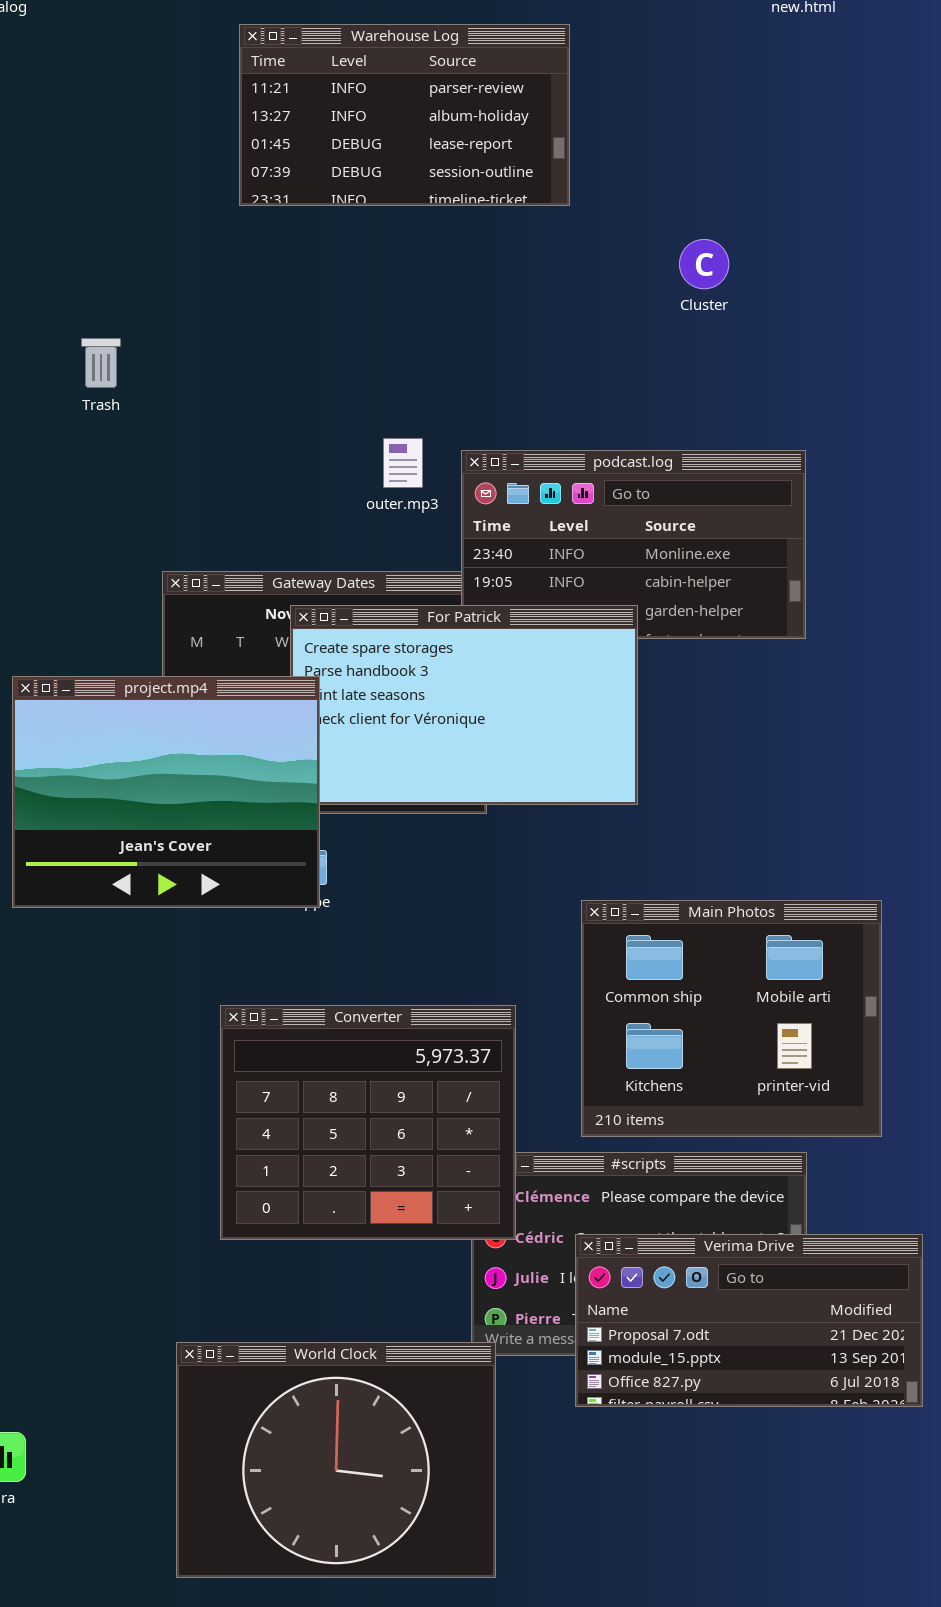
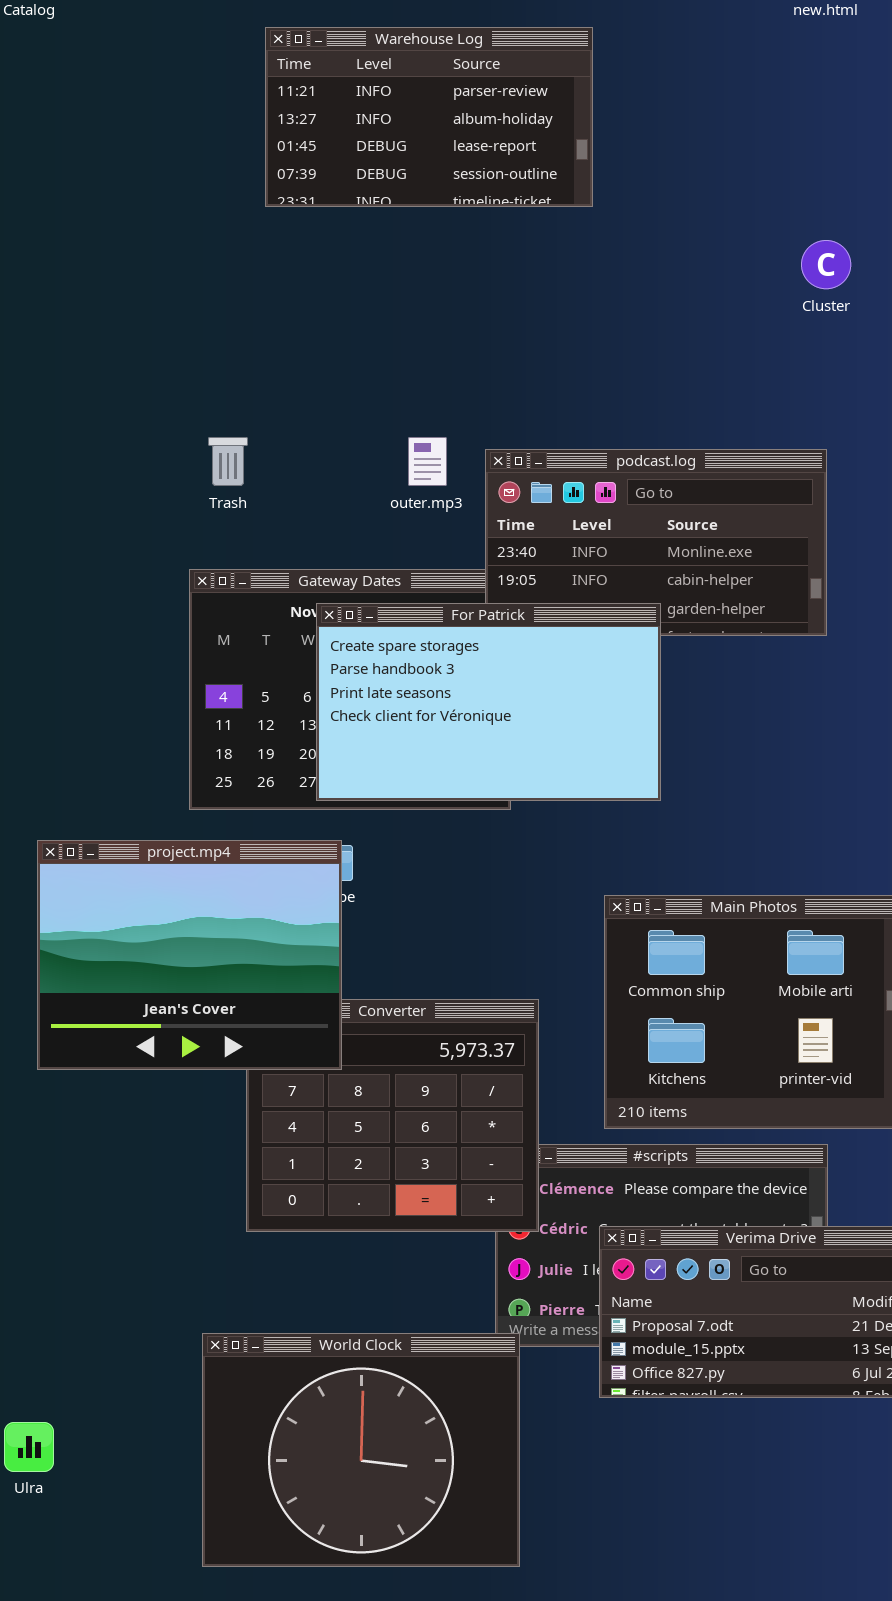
Cluster: [679,239,729,289] -> [801,240,851,289], moved
Trash: [81,338,121,388] -> [208,437,248,486], moved
project.mp4: [12,676,320,908] -> [37,840,342,1070], moved

